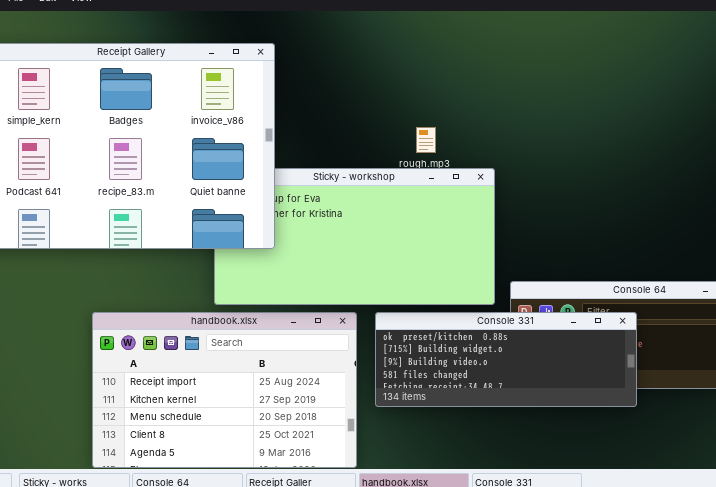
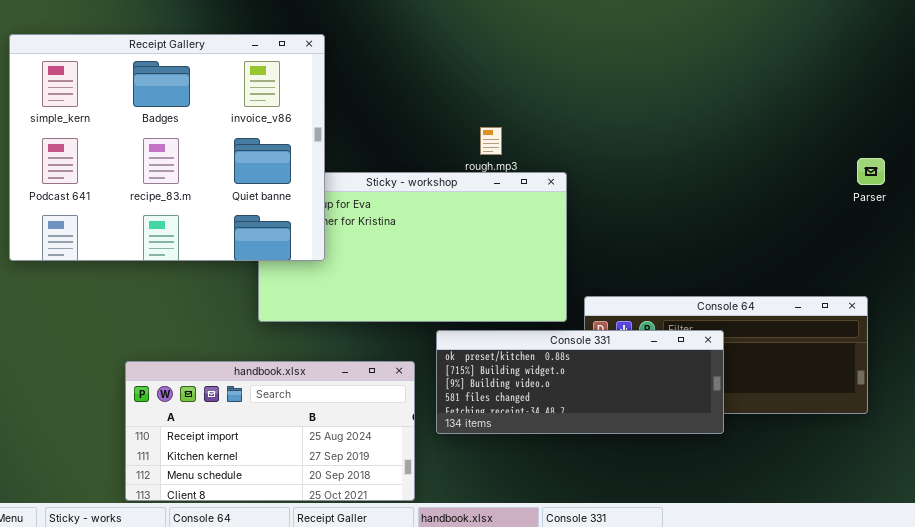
handbook.xlsx: [92,312,357,468] -> [125,361,415,501], resized

